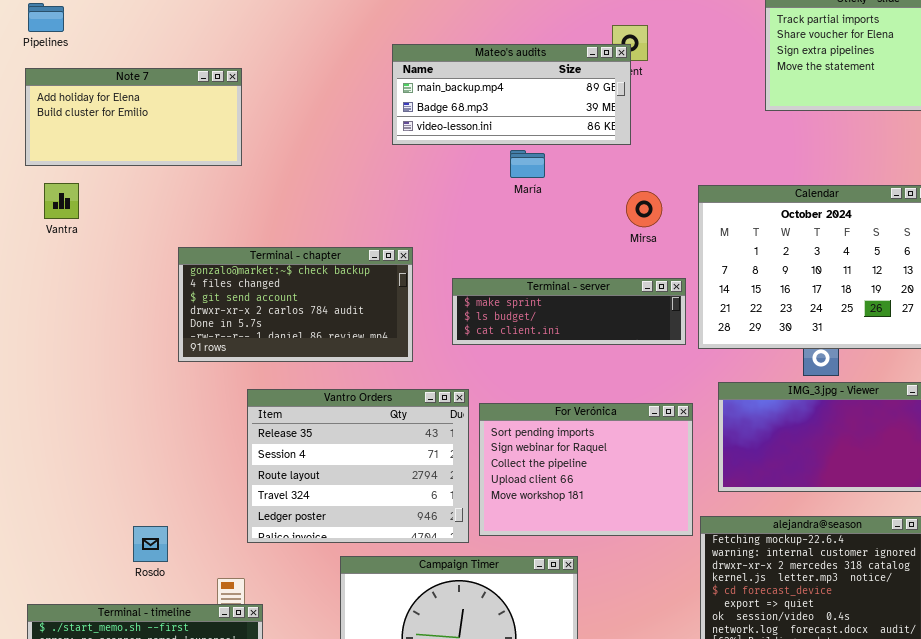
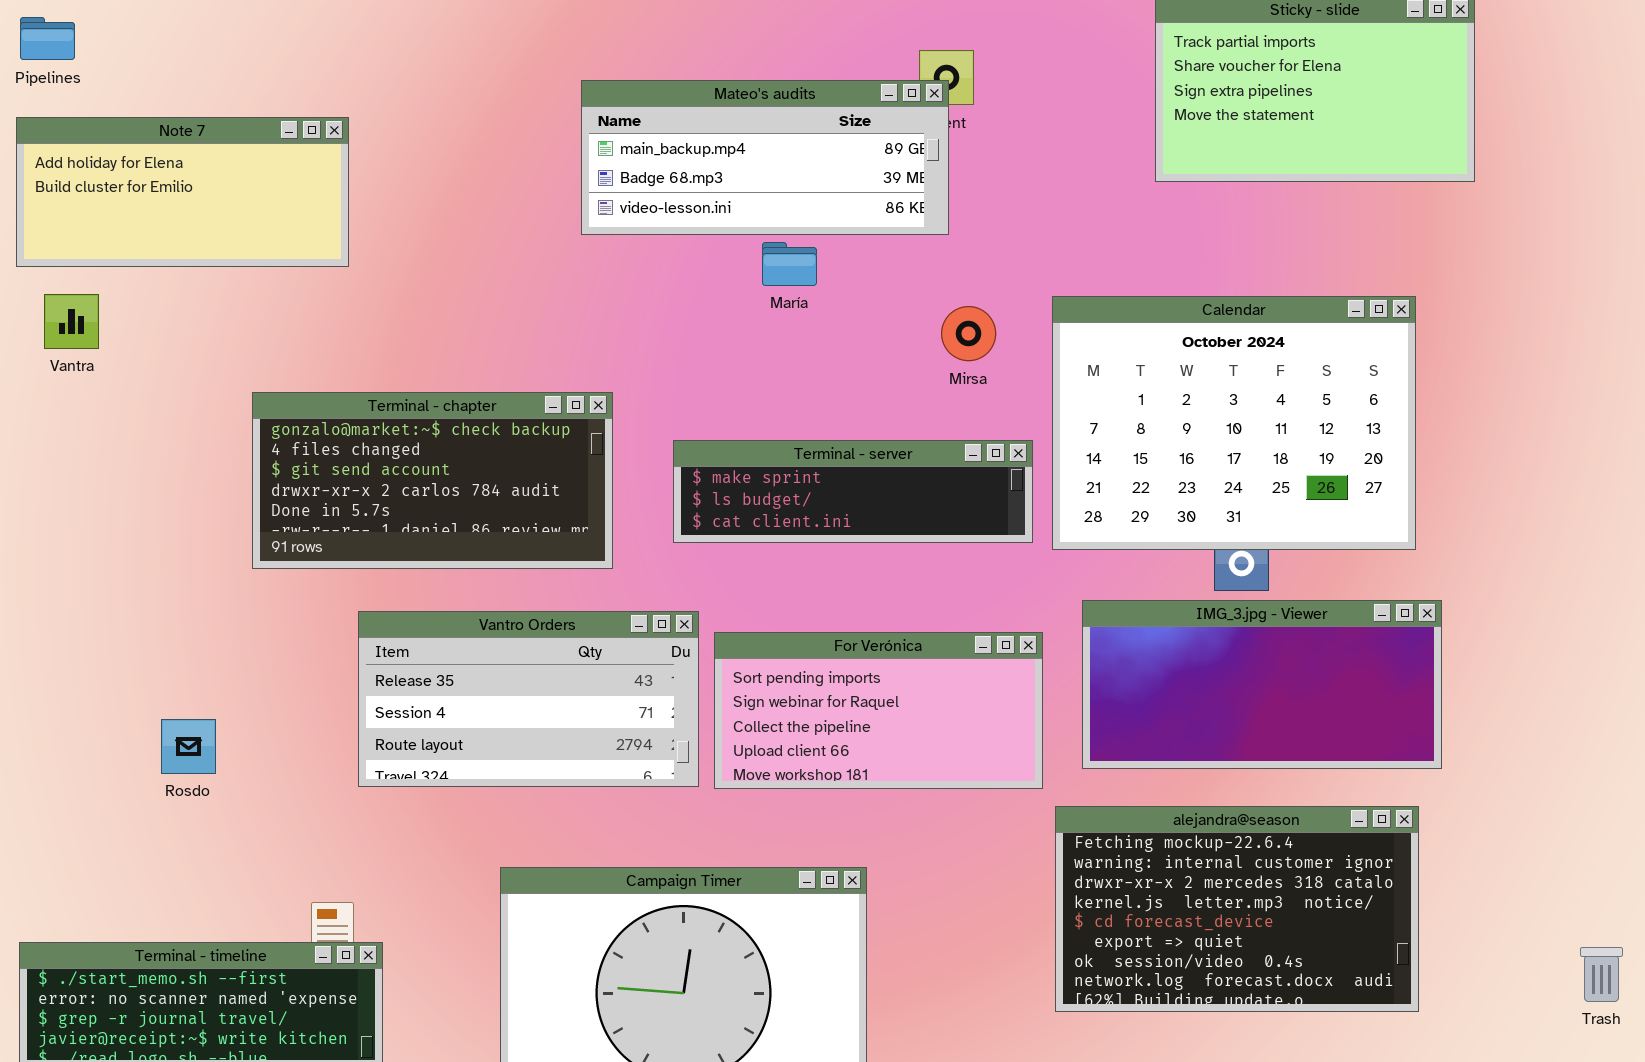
Vantro Orders: [247,389,469,543] -> [358,611,699,787], resized
For Verónica: [479,403,693,536] -> [714,632,1043,789], resized
Rosdo: [133,526,168,562] -> [161,719,216,774], moved

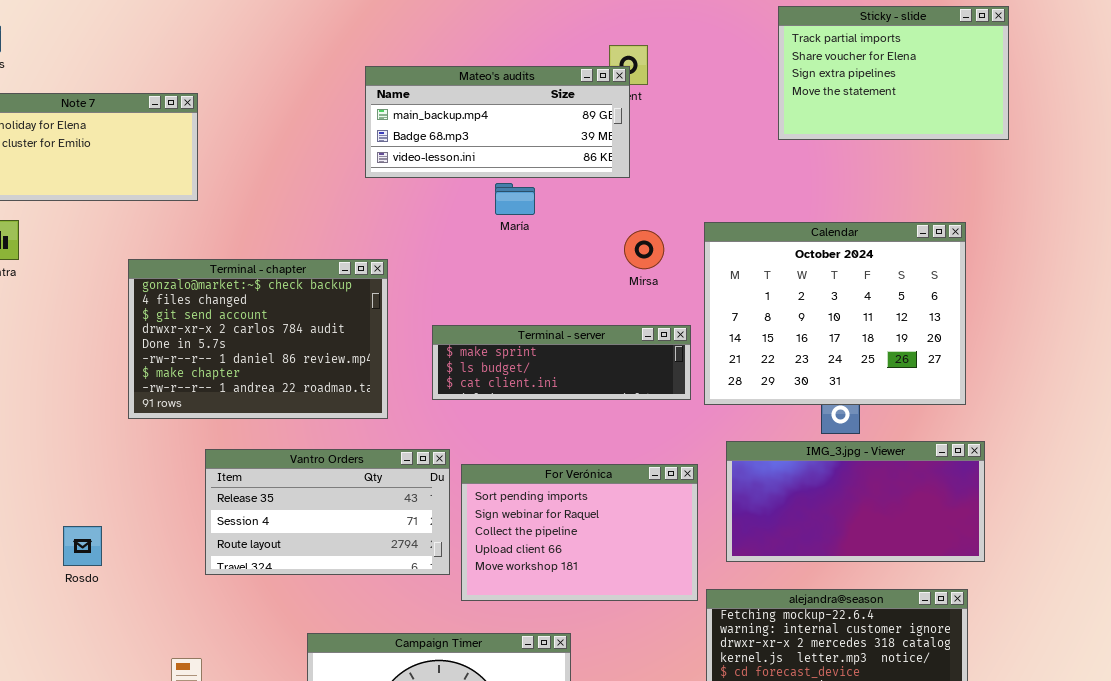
Terminal - chapter: [252,392,613,569] -> [128,259,388,419], resized
For Verónica: [714,632,1043,789] -> [461,464,698,601], resized

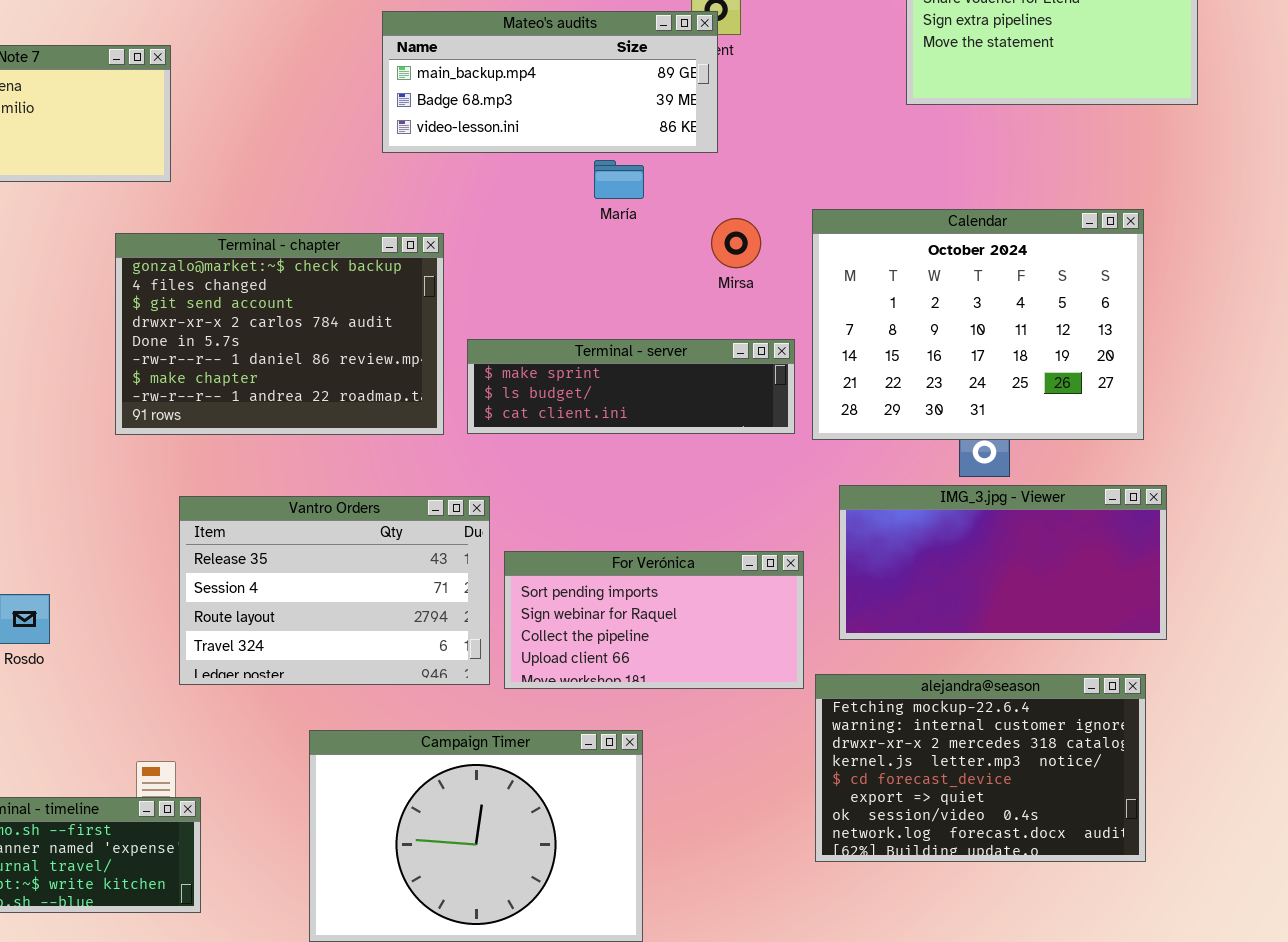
María: [495,183,535,215] -> [594,160,644,199], moved
Terminal - chapter: [128,259,388,419] -> [115,233,444,435], moved
Vantro Orders: [205,449,450,575] -> [179,496,490,685], resized
For Verónica: [461,464,698,601] -> [504,551,804,689], resized

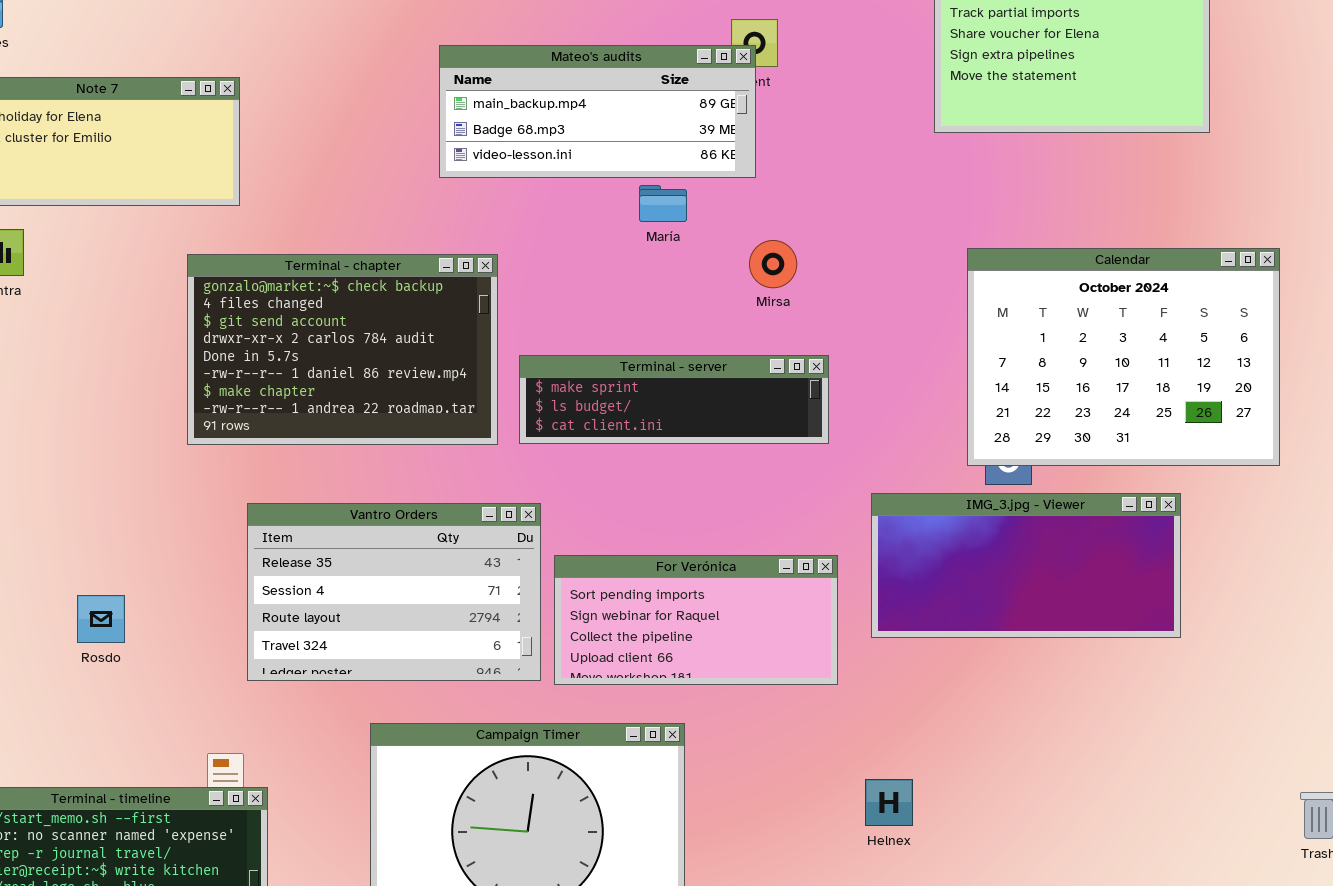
Calendar: [812,209,1144,440] -> [967,248,1280,466], moved
alejandra@season: [815,674,1146,862] -> none, closed

